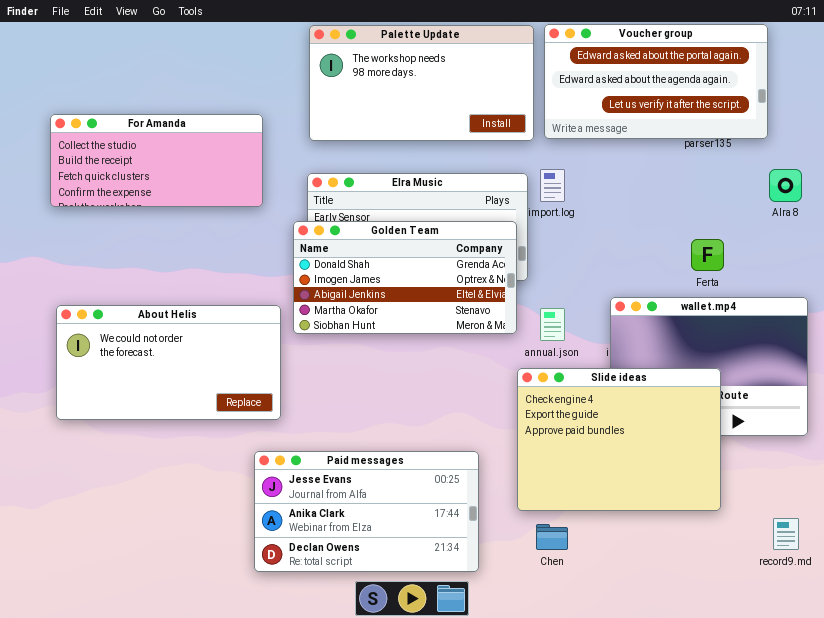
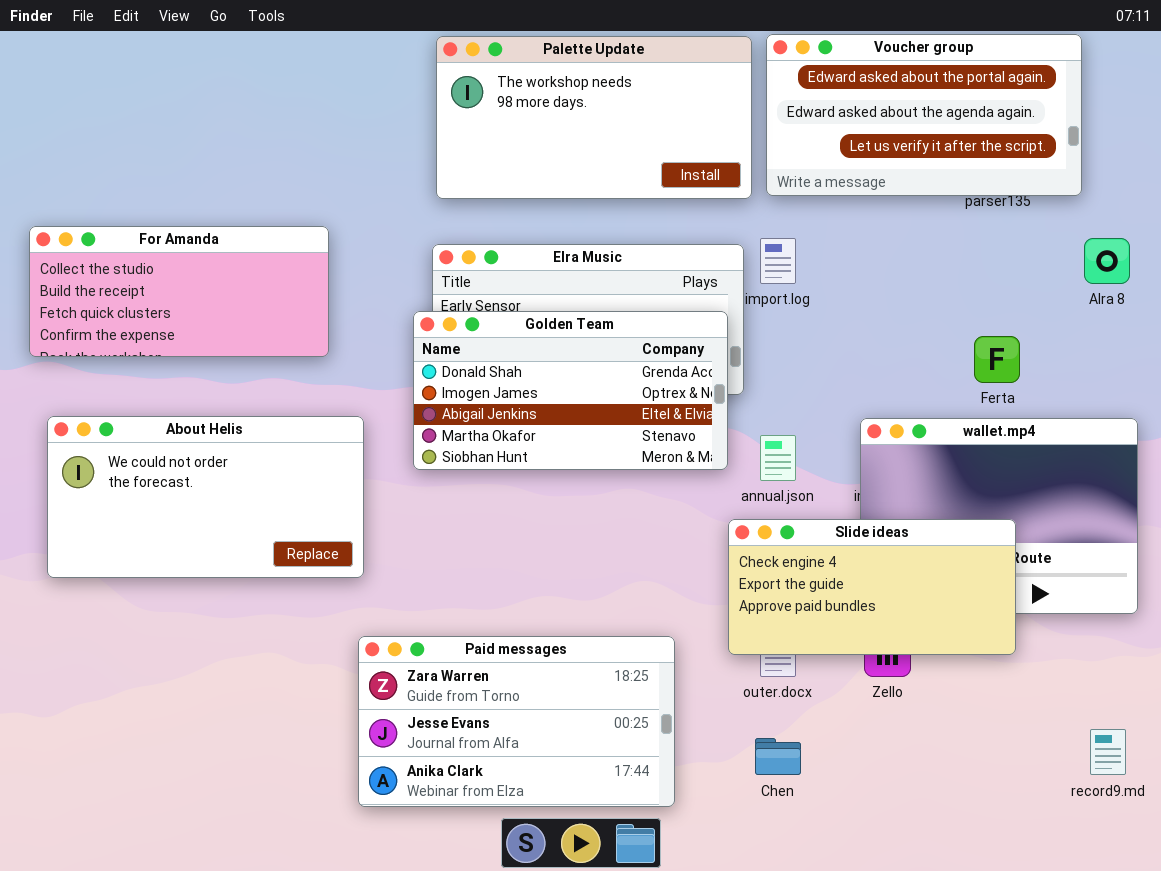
For Amanda: [50,114,263,207] -> [29,226,329,357], moved
About Helis: [56,305,281,420] -> [47,416,364,578], moved
Slide ideas: [517,368,721,511] -> [728,519,1016,655], resized
Paid messages: [254,451,479,572] -> [358,636,675,807], scrolled up 1 row

